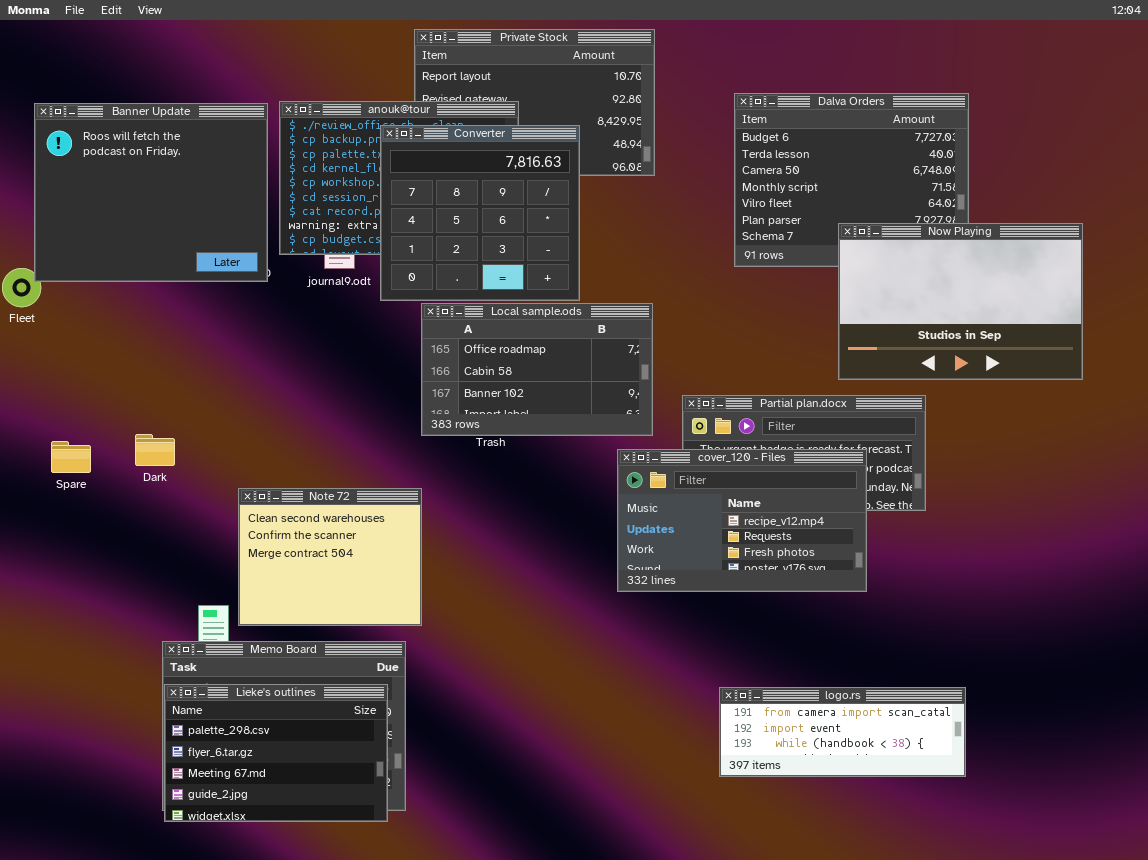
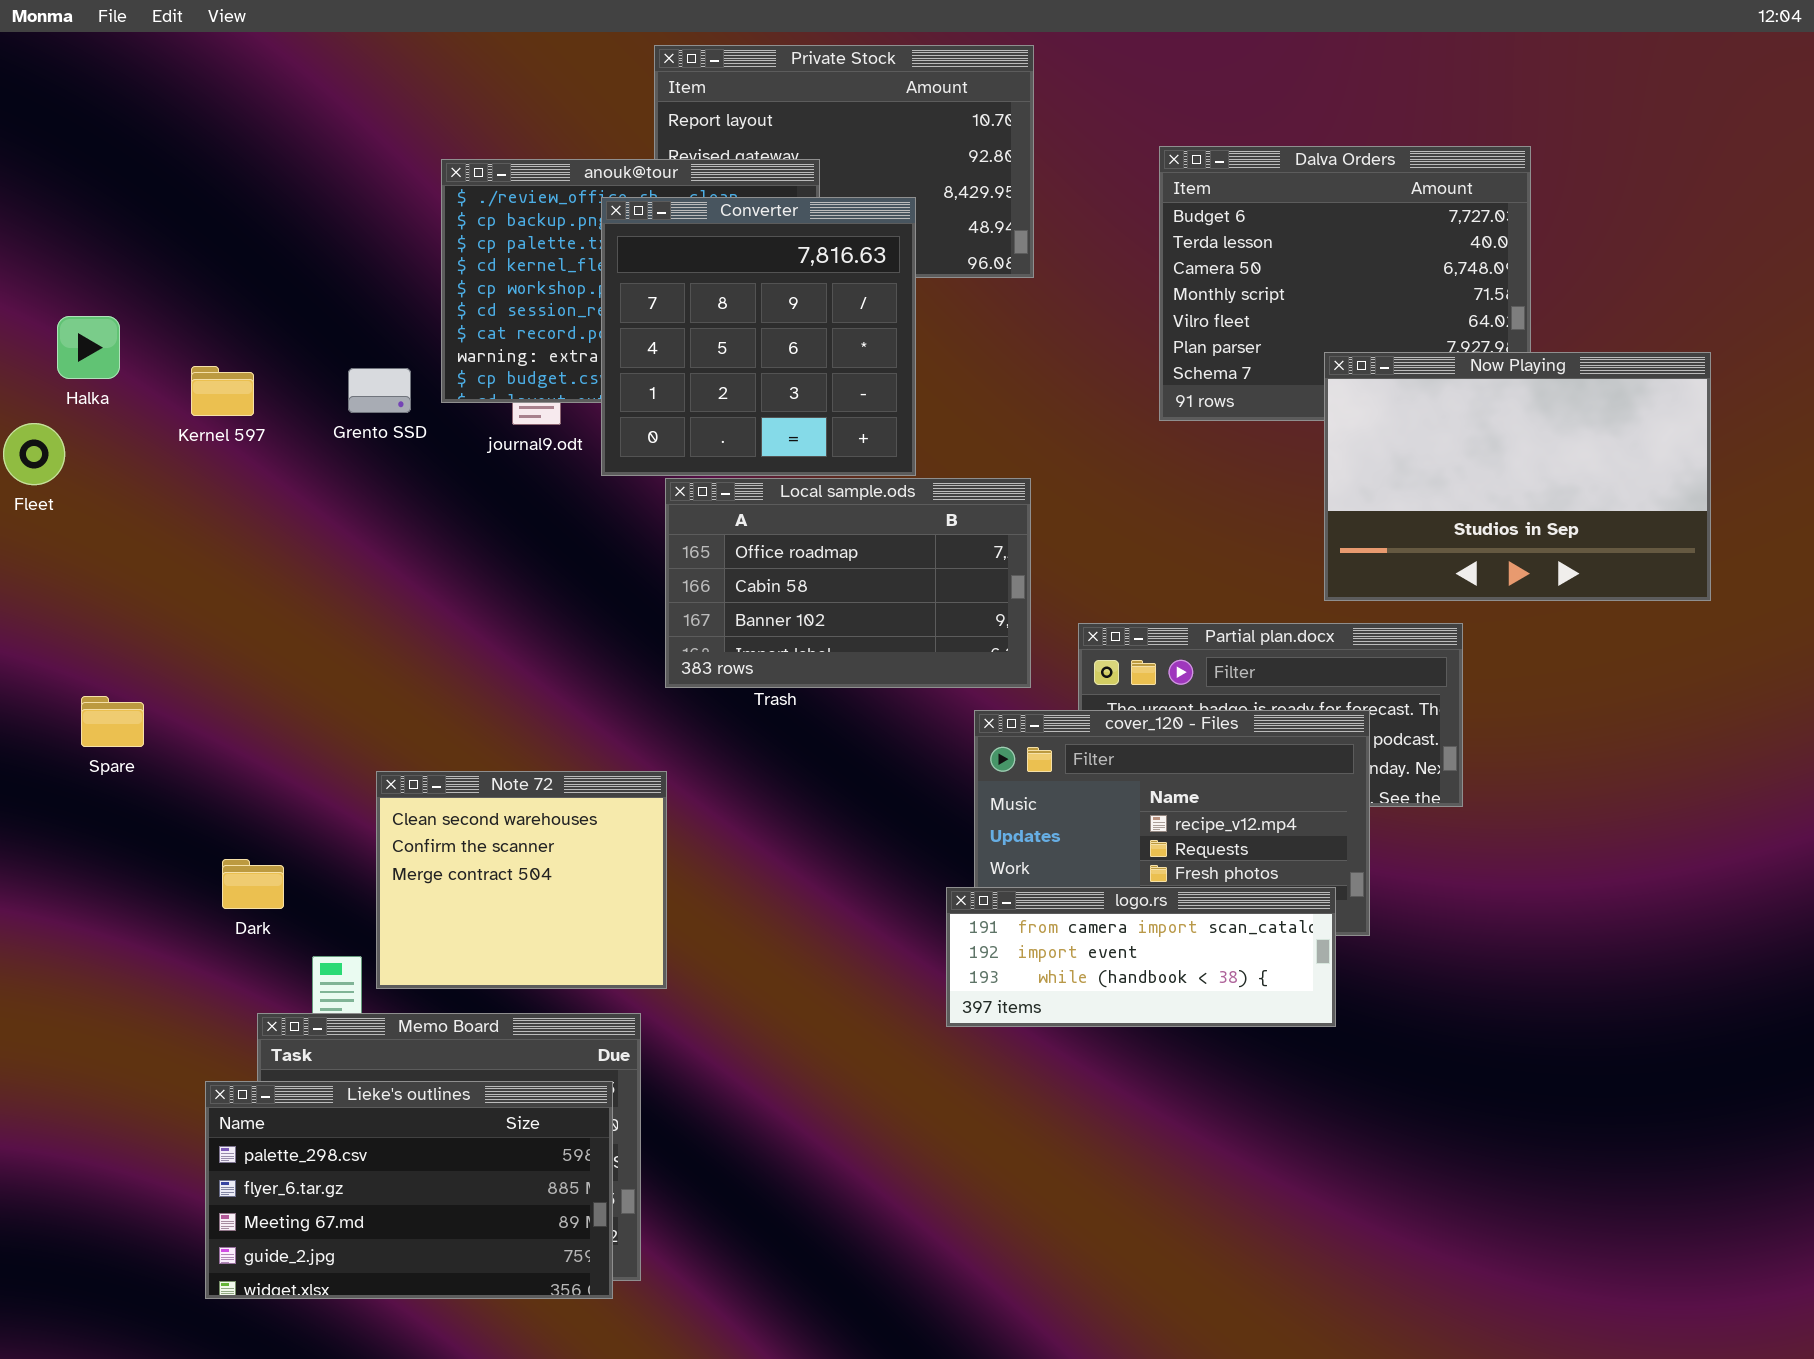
Banner Update: [34,103,268,282] -> none, closed
Dark: [135,434,175,466] -> [222,859,284,909], moved
Lieke's outlines: [164,684,388,822] -> [205,1081,613,1299], resized
logo.rs: [719,687,966,777] -> [946,887,1336,1027], moved

